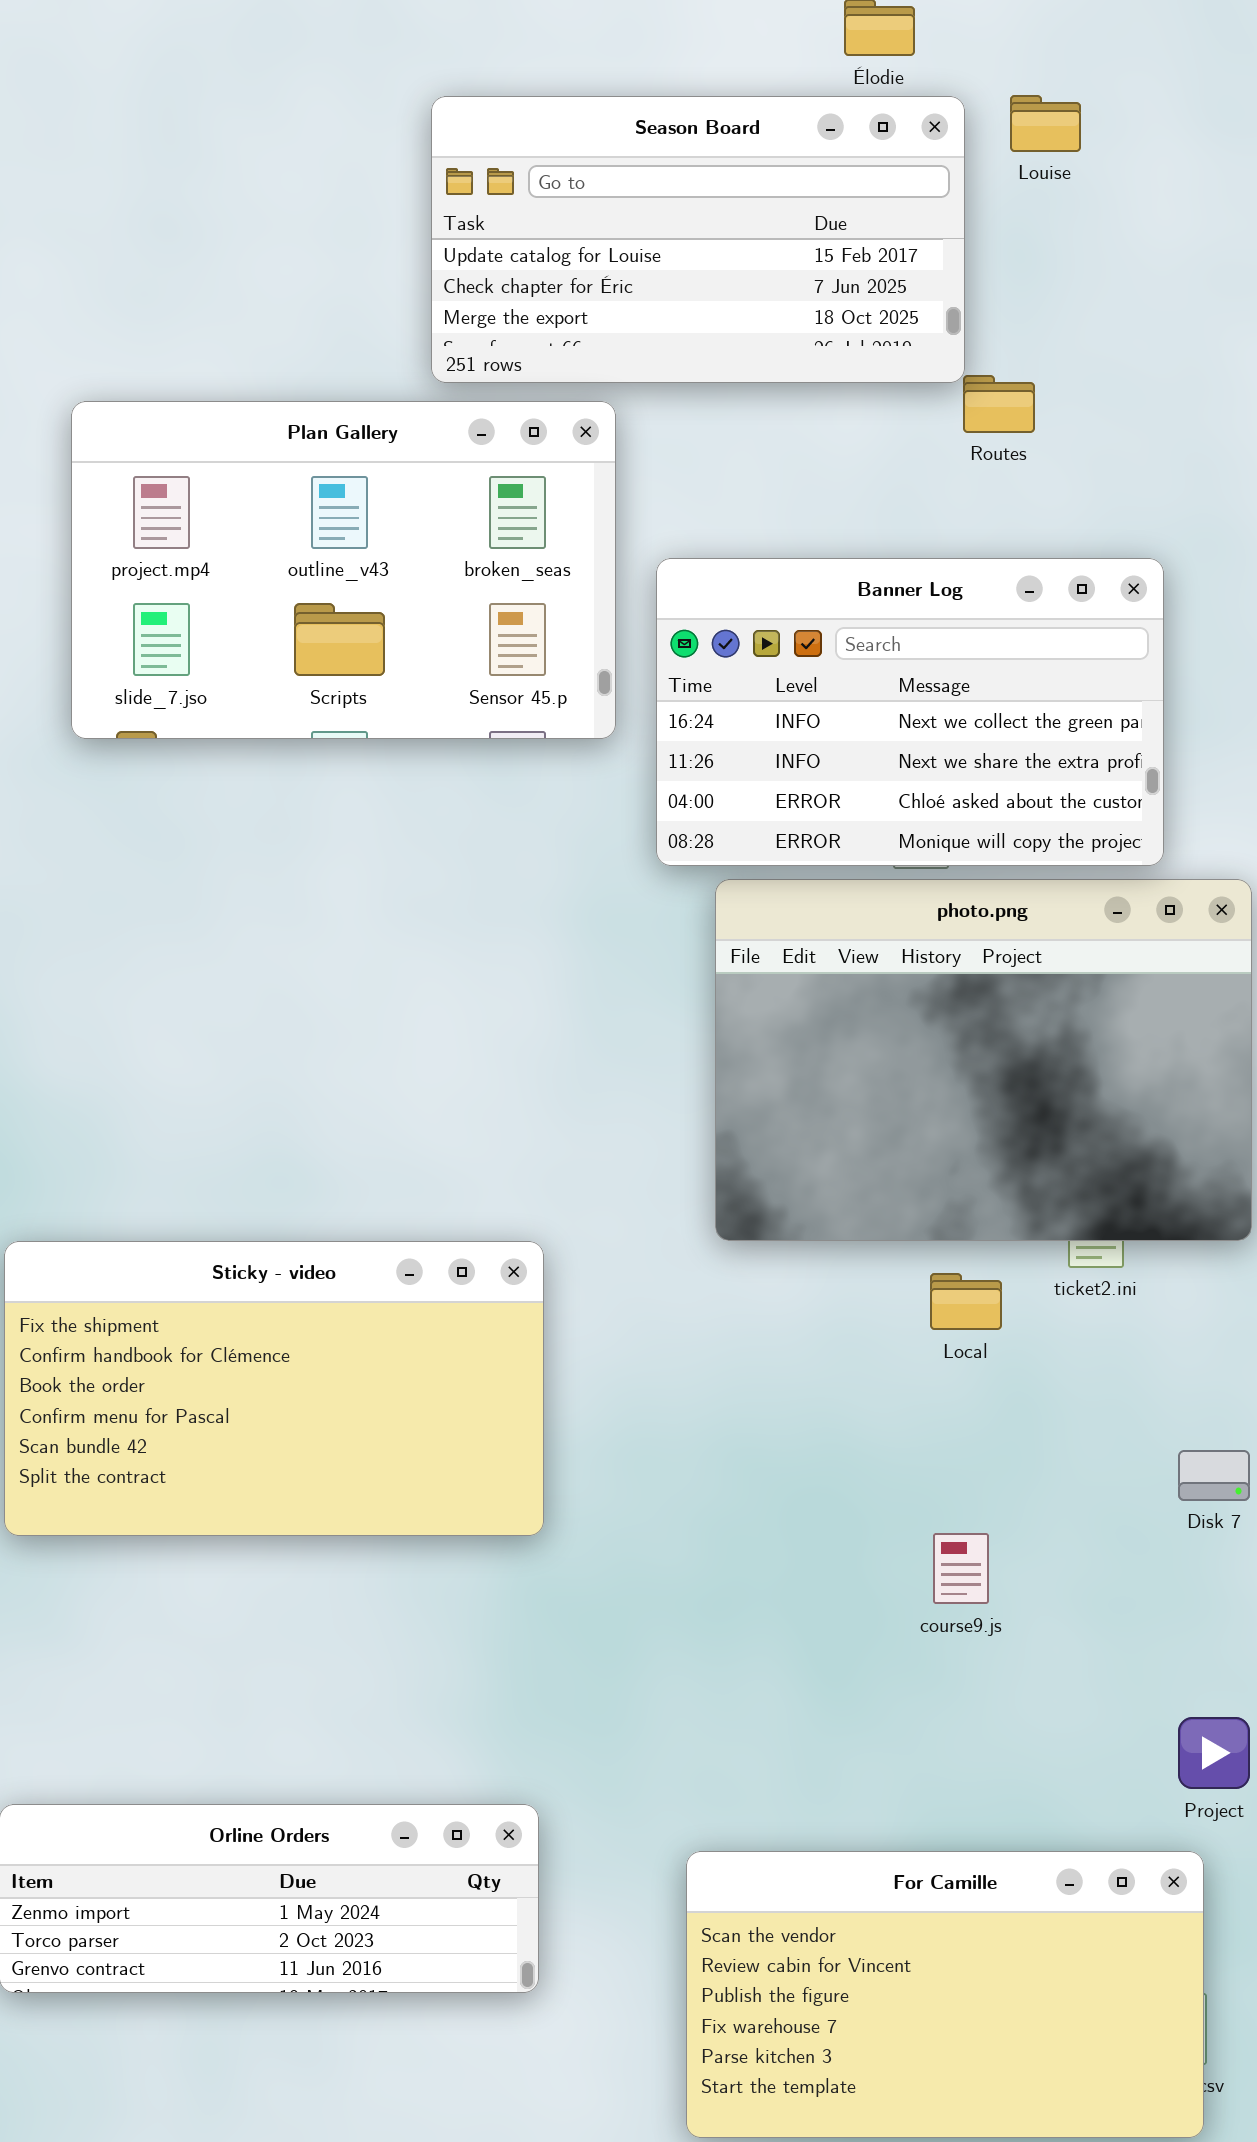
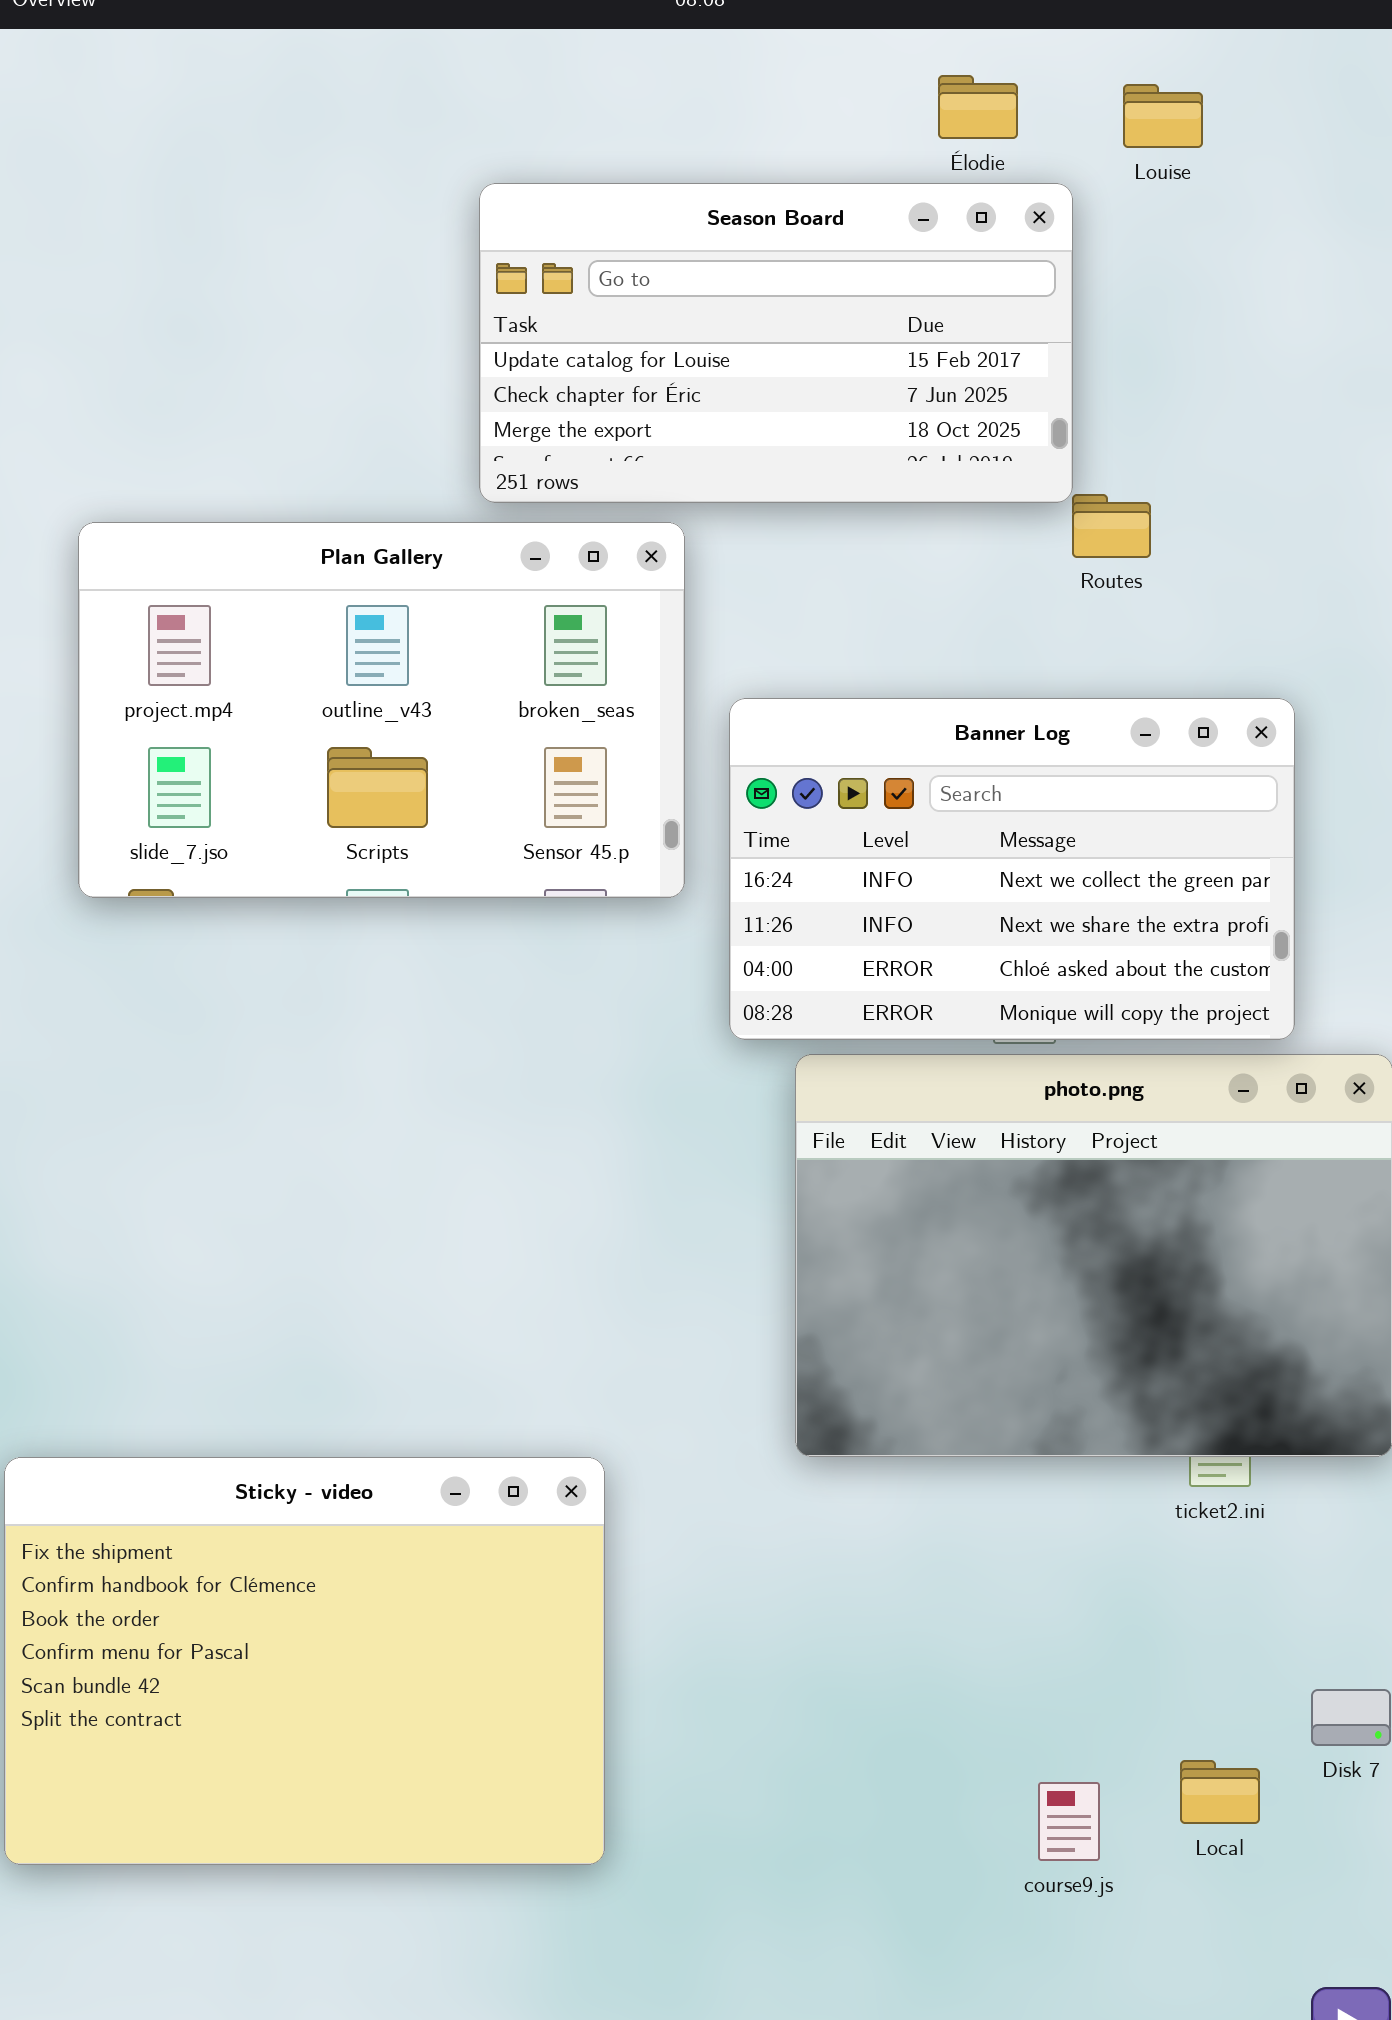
Louise: [1010,95,1081,152] -> [1123,84,1203,148], moved
Sticky - video: [4,1241,544,1536] -> [4,1457,605,1865], resized
Local: [930,1273,1002,1330] -> [1180,1760,1260,1824], moved

